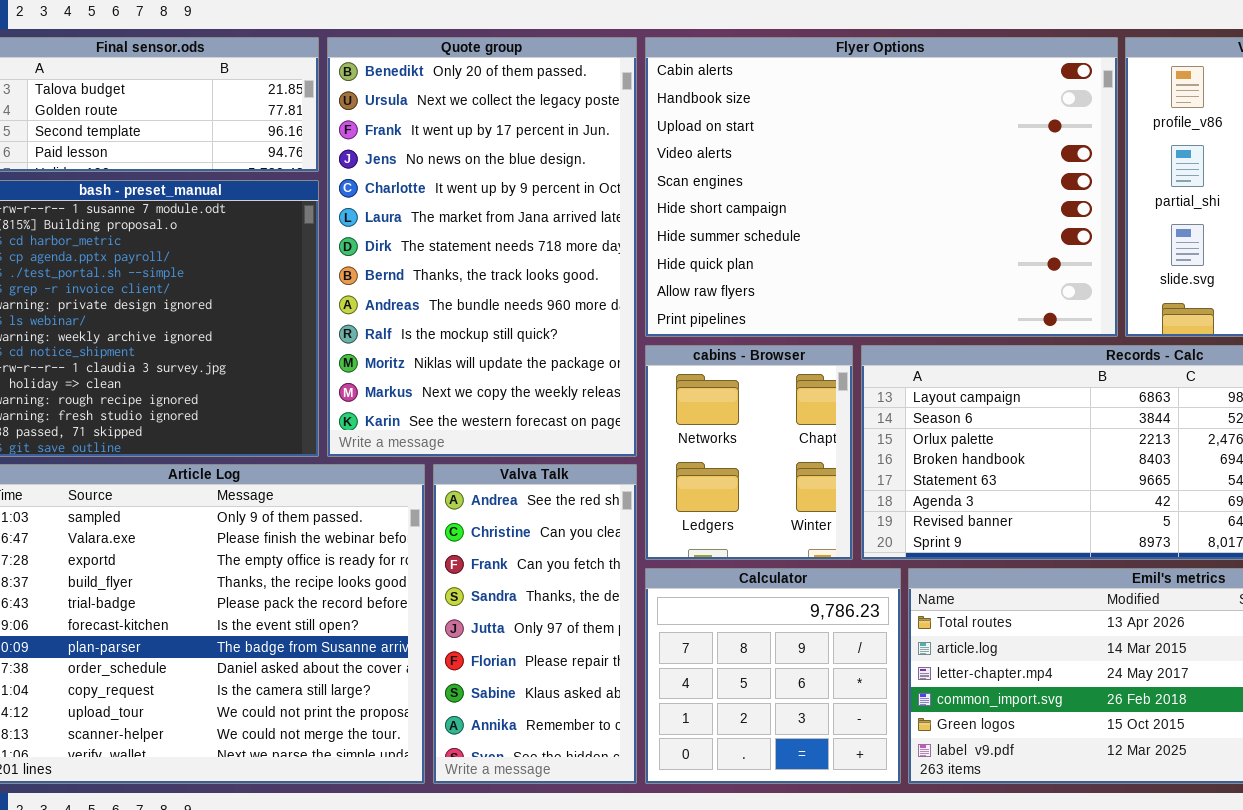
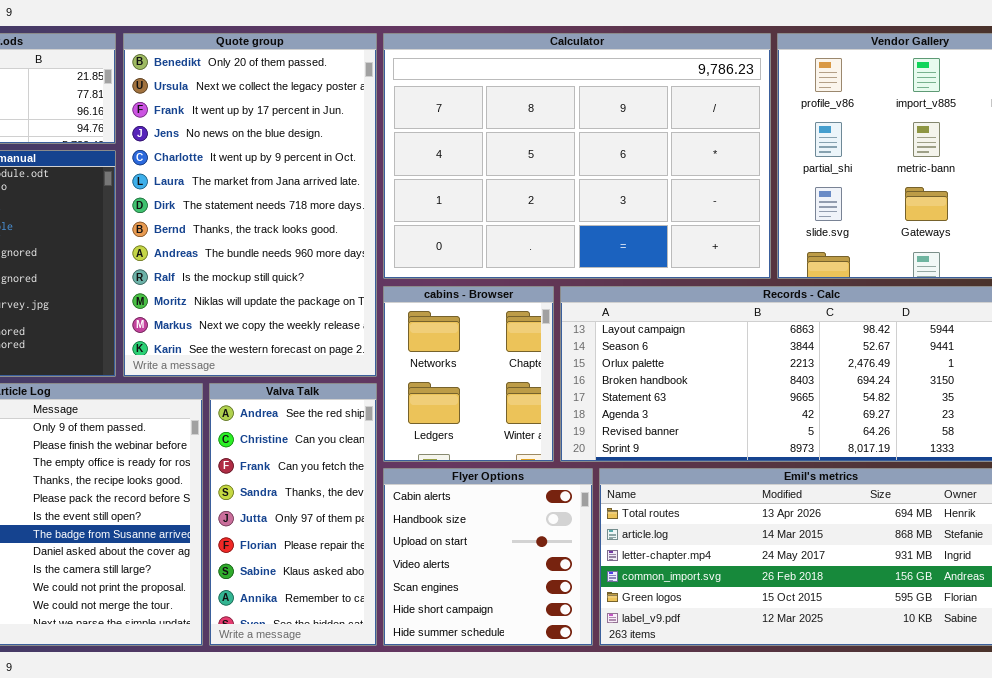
Flyer Options: [645,37,1118,337] -> [383,468,593,646], moved, resized
Calculator: [645,568,901,784] -> [383,33,771,279], moved, resized

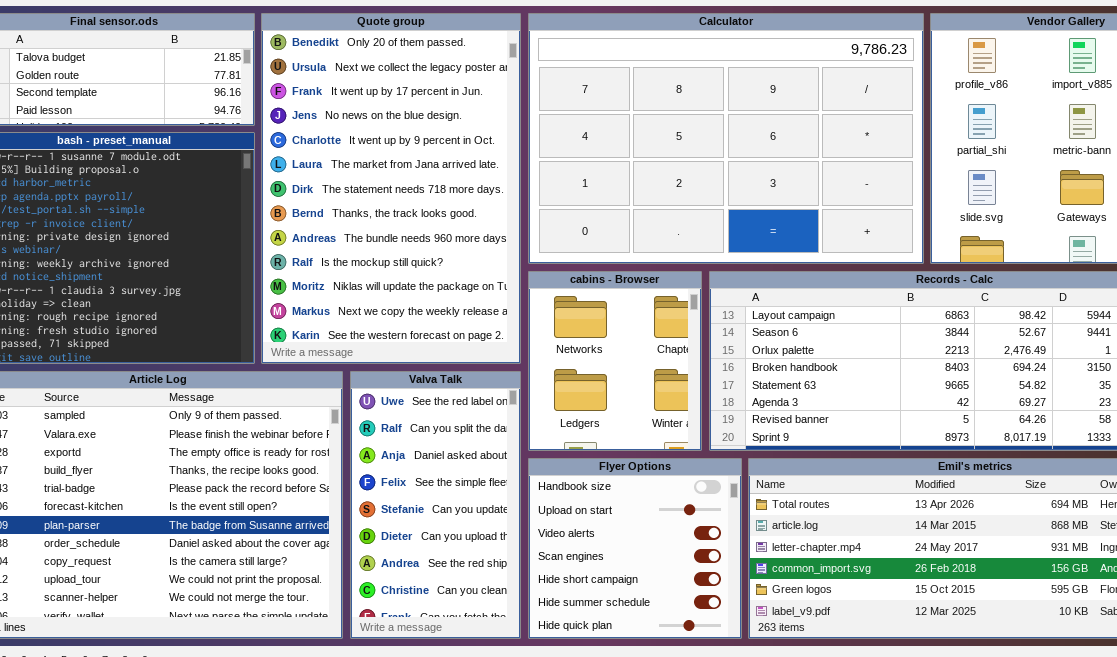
Valva Talk: [209,383,377,646] -> [350,371,521,639], scrolled up 6 rows
Flyer Options: [383,468,593,646] -> [528,458,742,639], scrolled down 1 row

